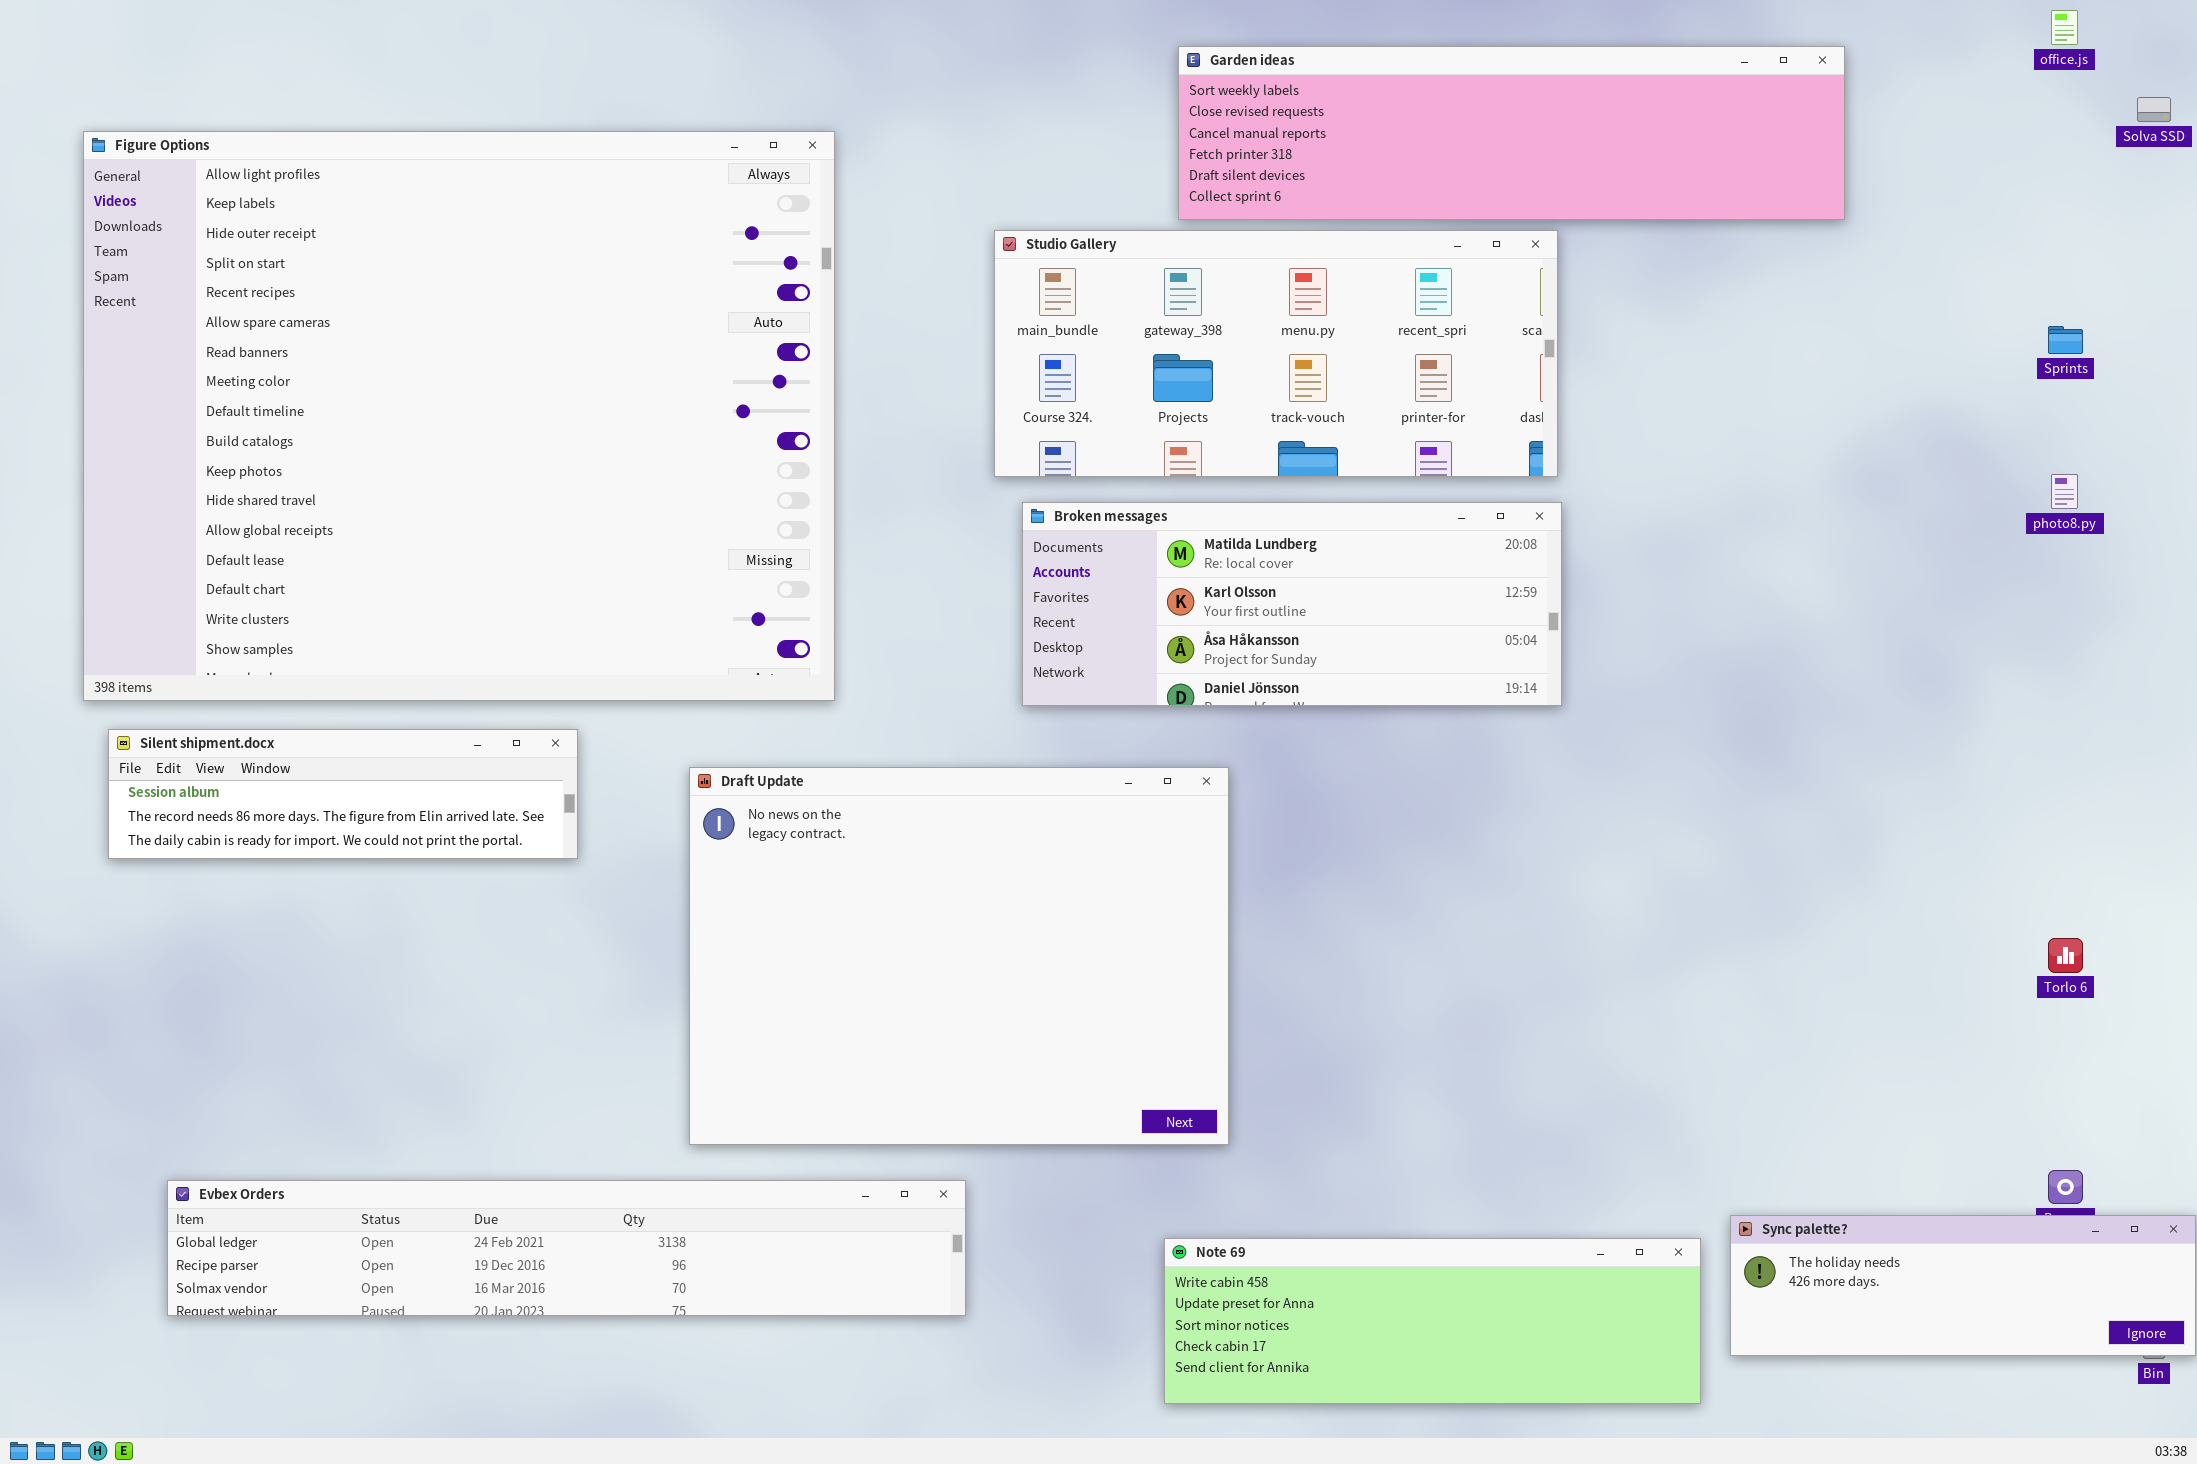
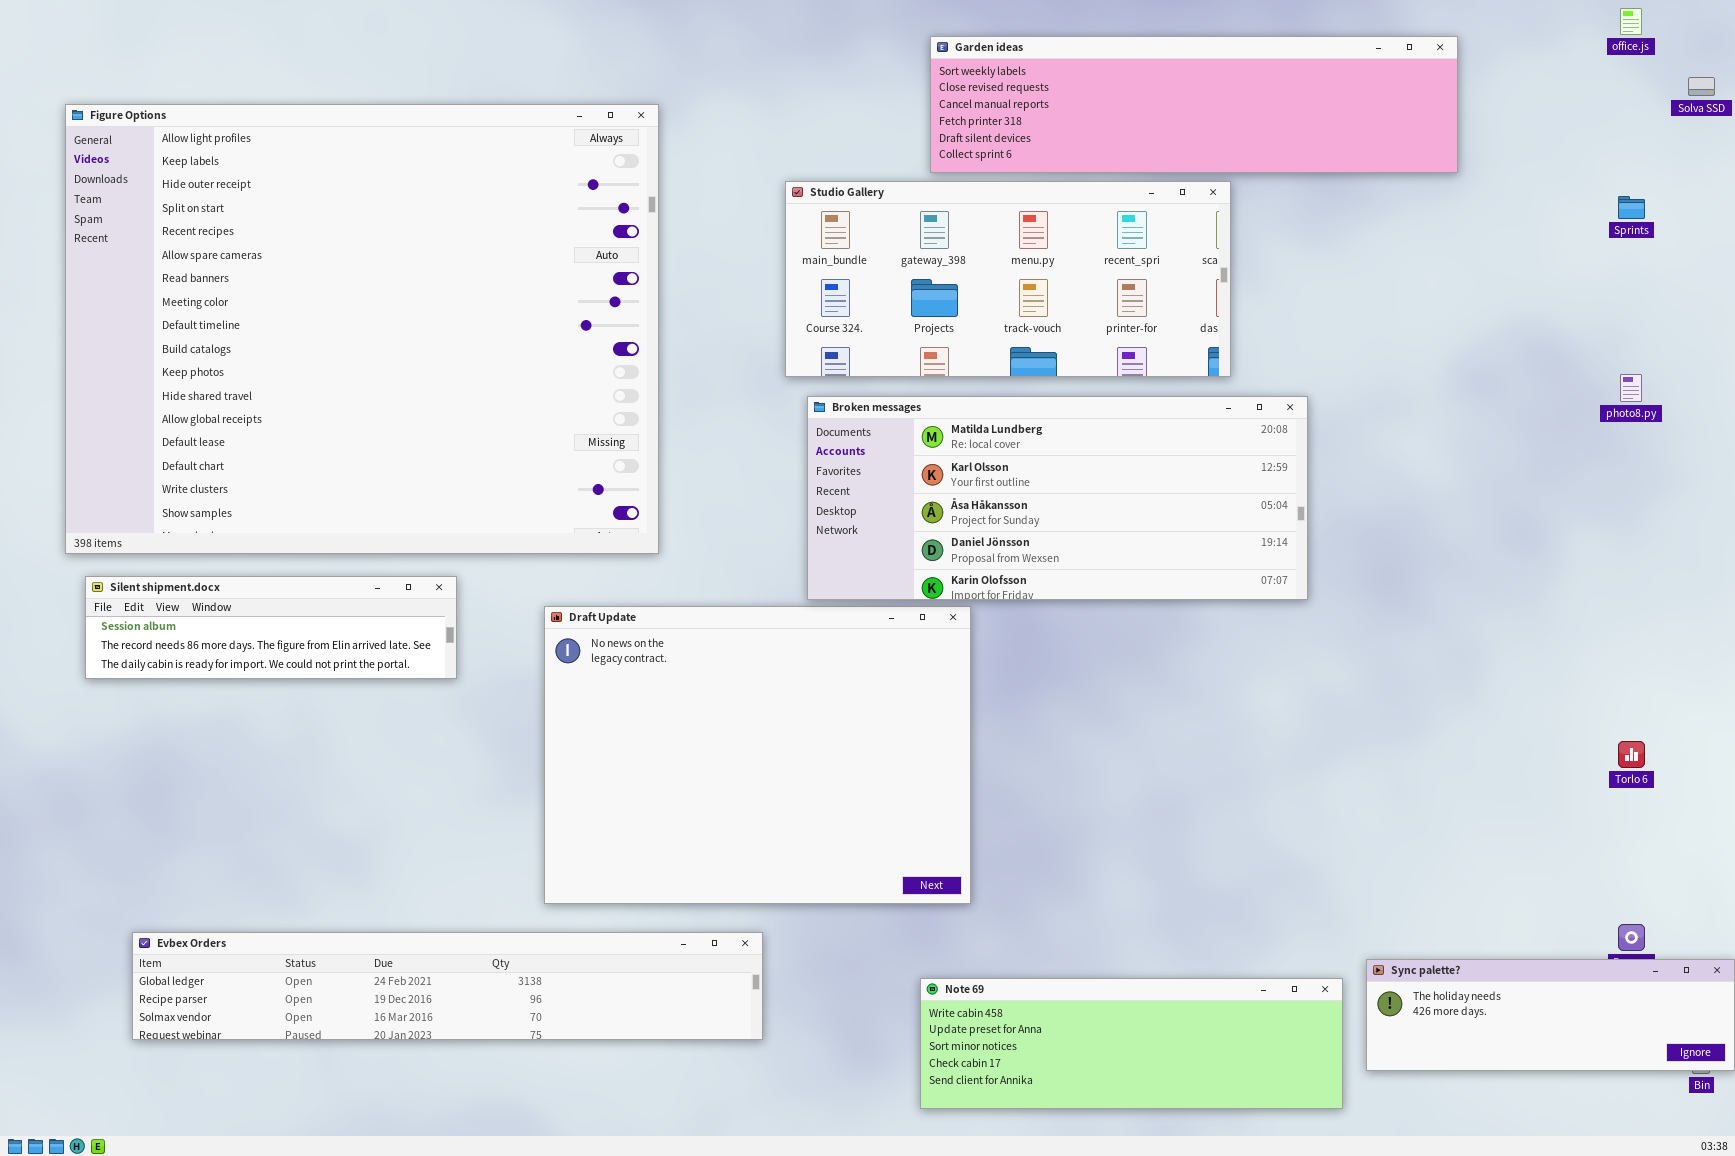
Sprints: [2048,326,2083,354] -> [1618,196,1645,219], moved
Broken messages: [1022,502,1562,706] -> [807,396,1308,600], resized

